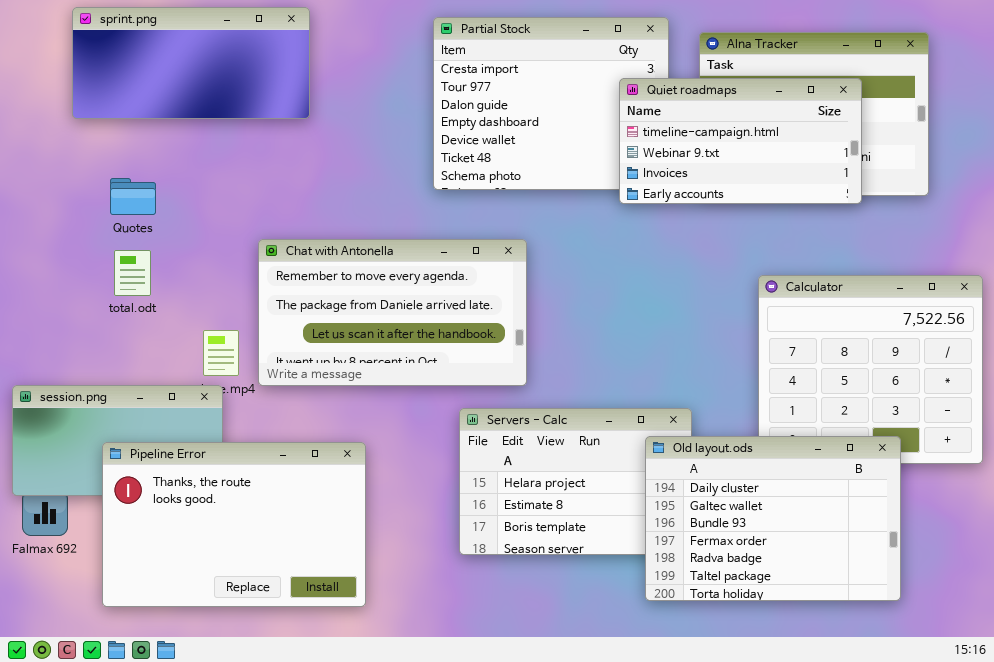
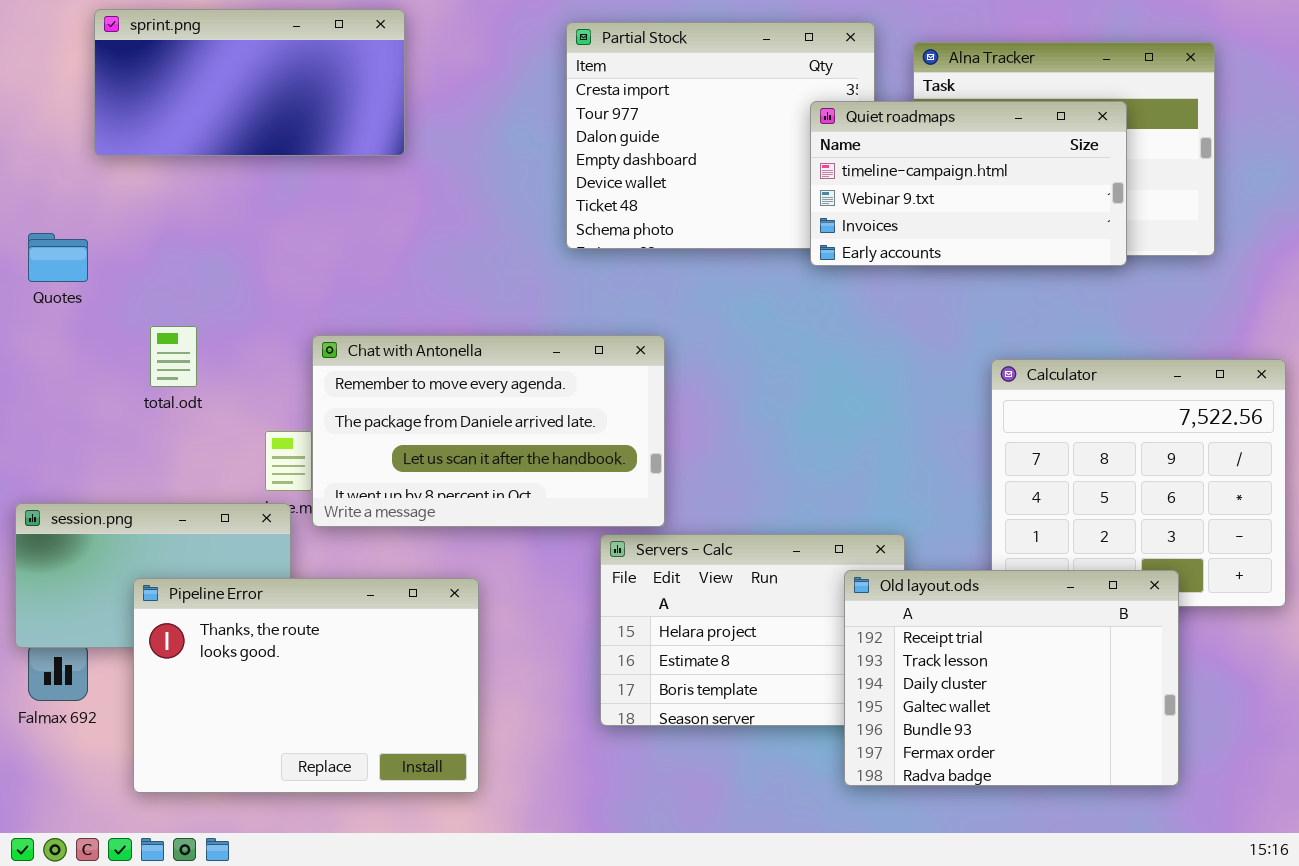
Quotes: [110,178,156,215] -> [28,233,88,282], moved
Chat with Antonella: [258,239,527,386] -> [312,335,665,527], moved
Old layout.ods: [645,436,901,601] -> [844,570,1179,786], scrolled up 2 rows

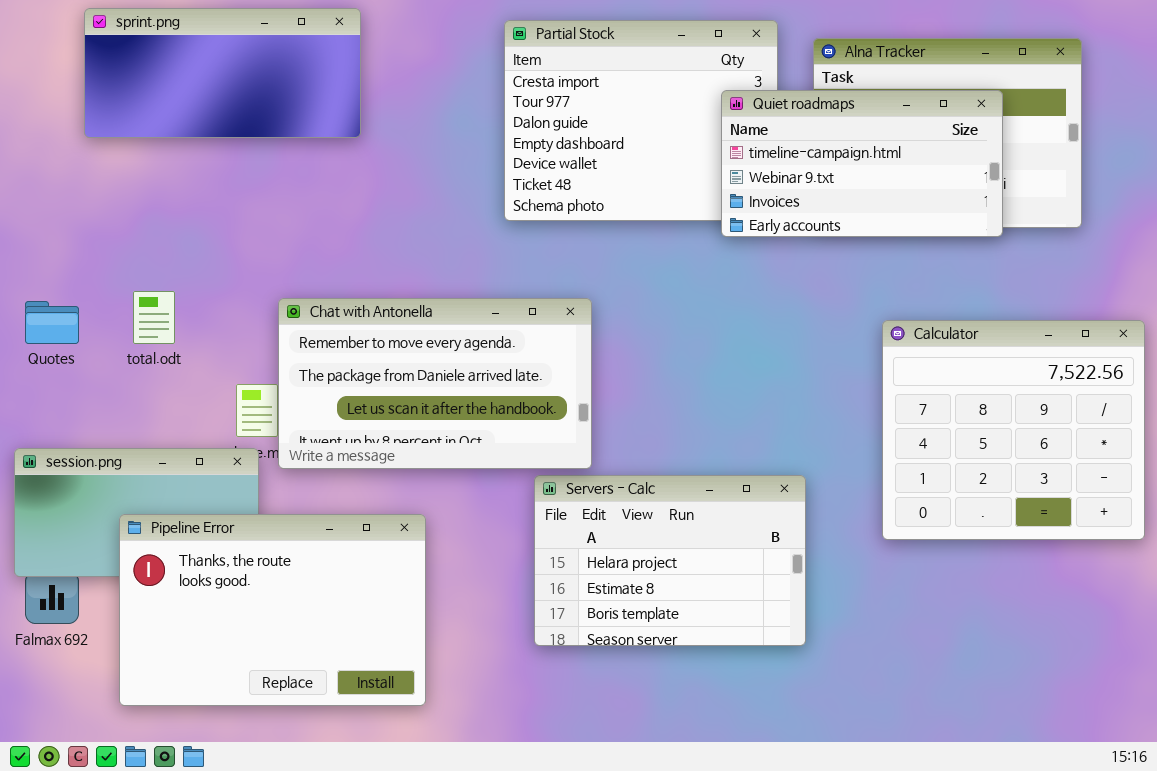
Quotes: [28,233,88,282] -> [25,301,79,344], moved
Old layout.ods: [844,570,1179,786] -> none, closed

